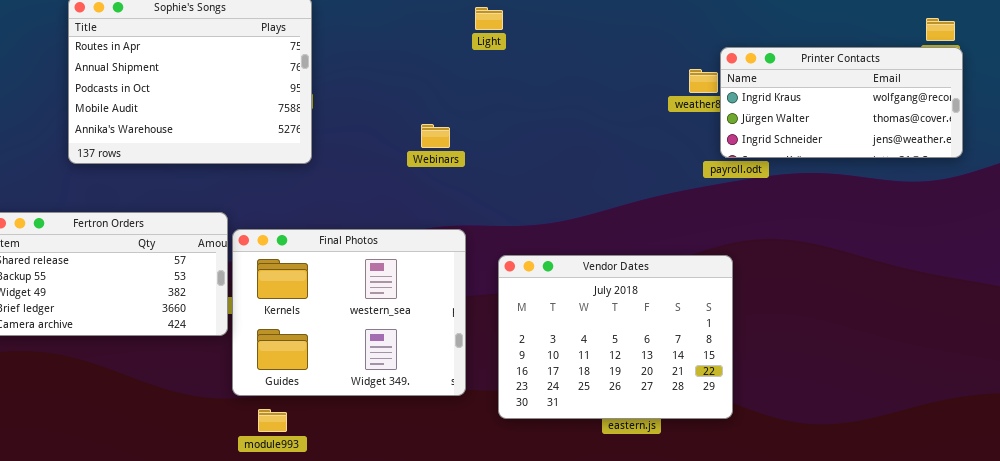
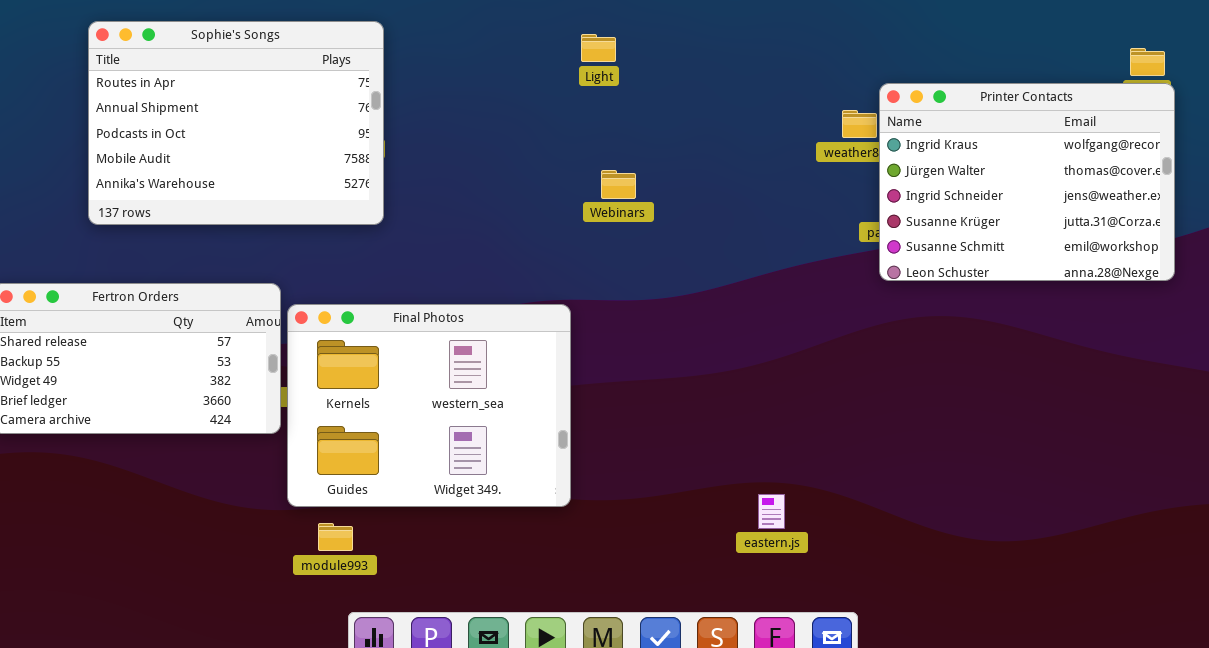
Printer Contacts: [720,47,963,158] -> [879,83,1175,281], resized
Webinars: [421,124,450,148] -> [601,170,636,199], moved
Vendor Dates: [498,255,733,419] -> none, closed

